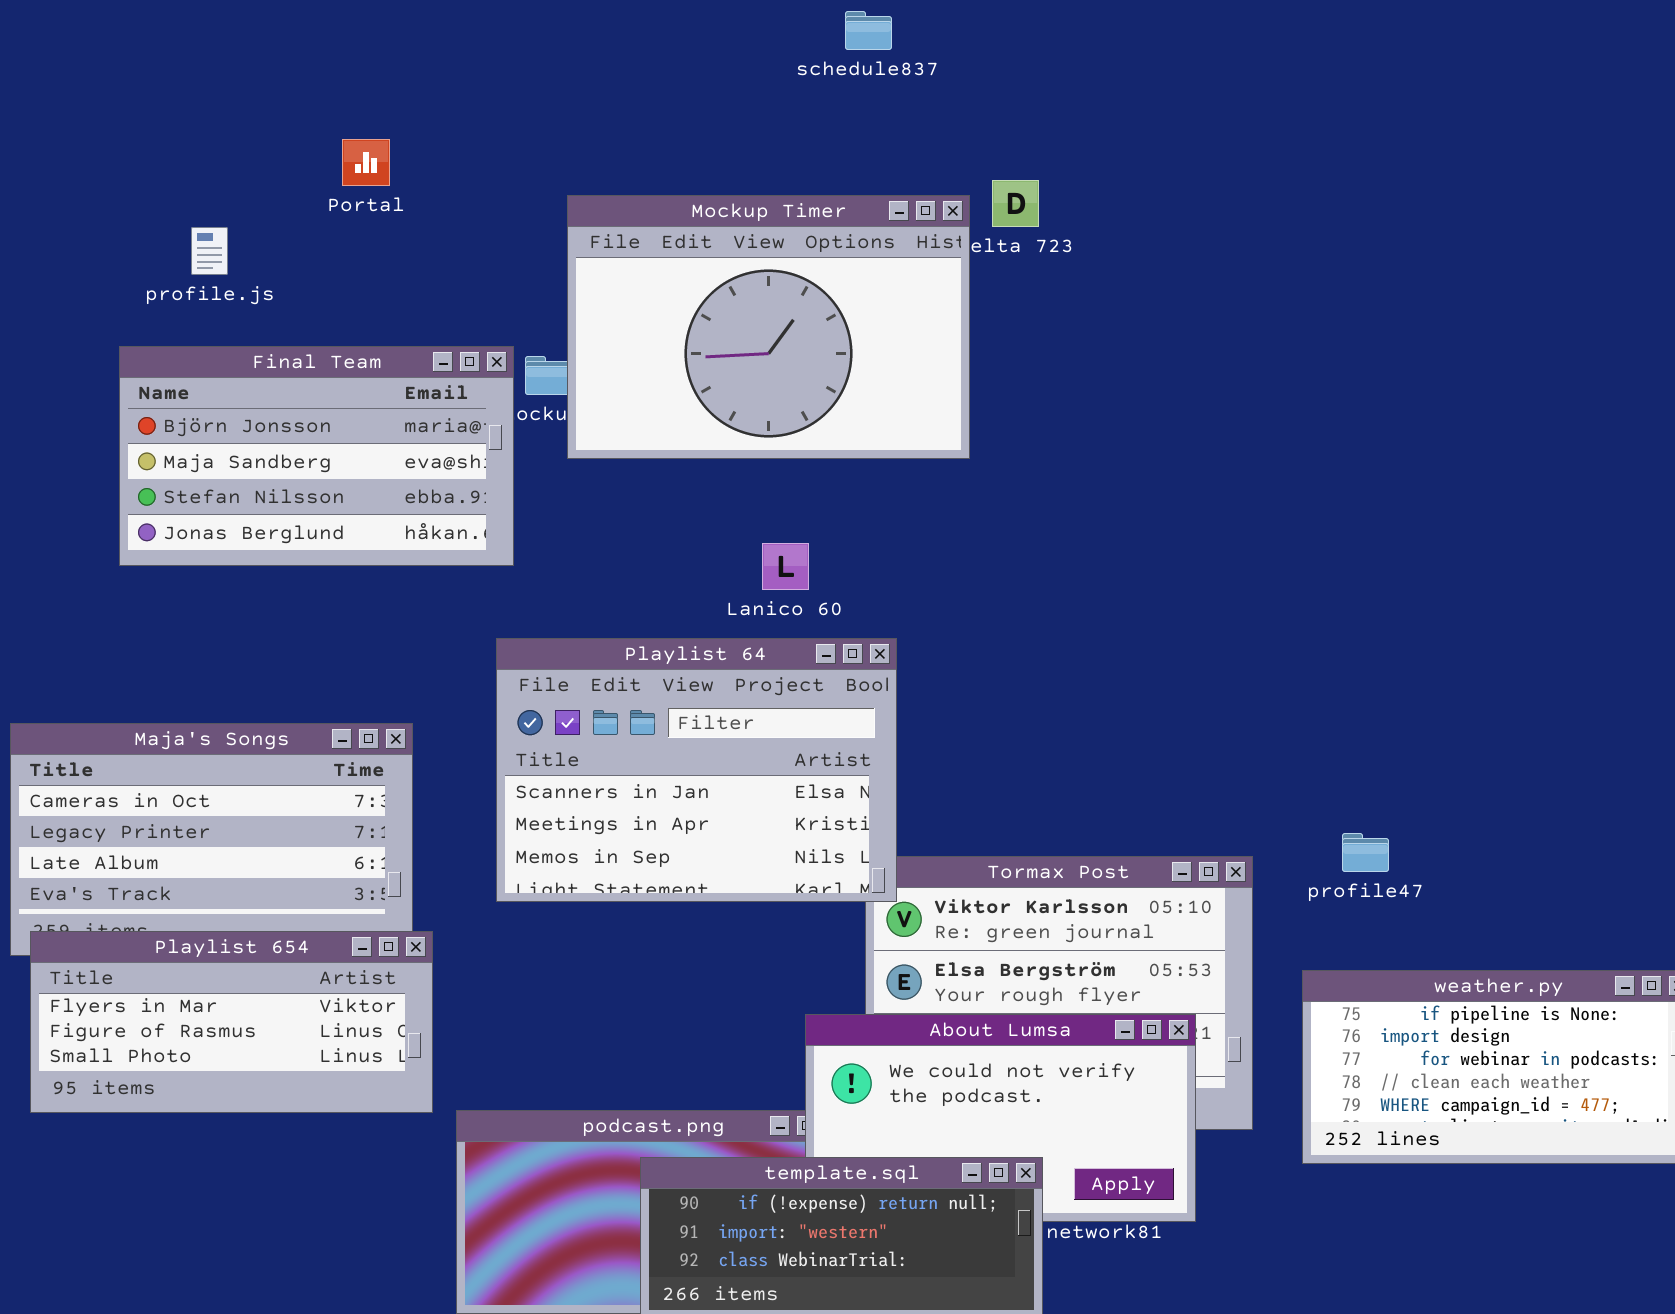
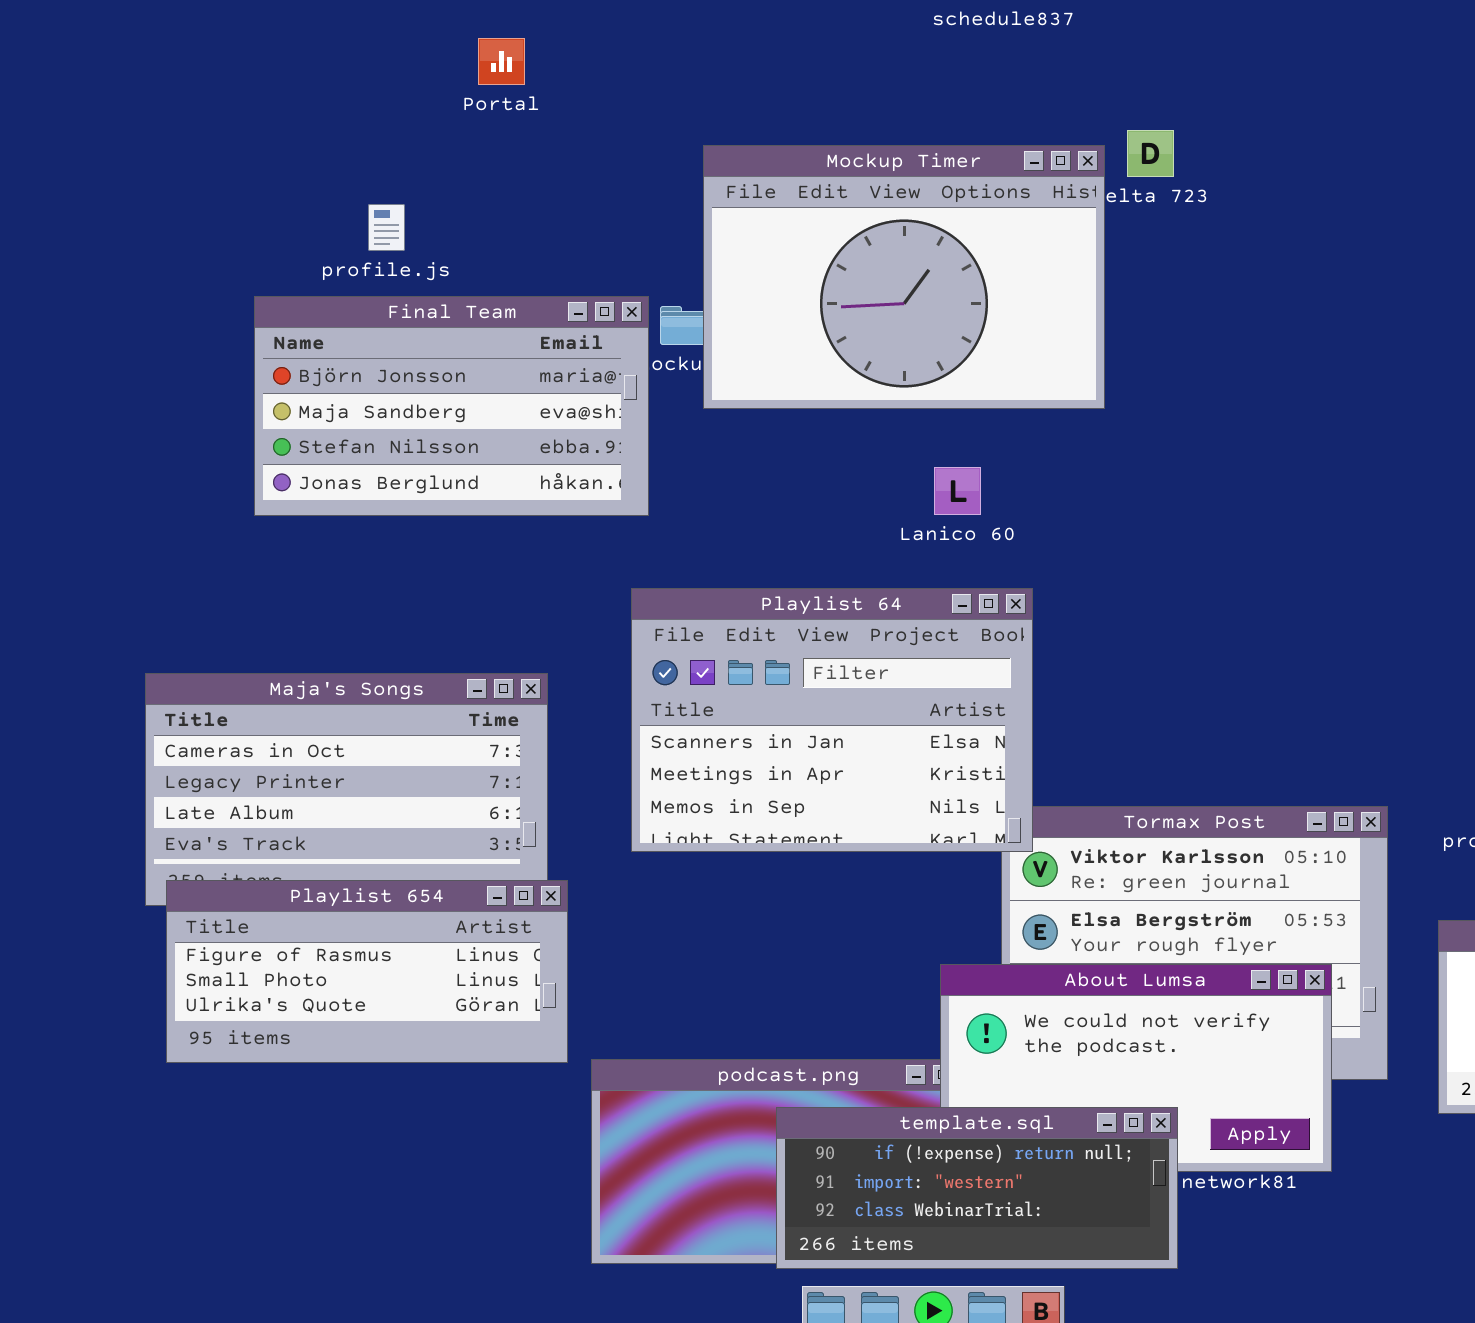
Portal: [342,139,390,186] -> [478,38,525,85], moved
profile.js: [191,227,228,275] -> [368,204,405,251], moved
Lanico 60: [762,543,809,590] -> [934,467,981,515], moved
Playlist 654: [30,931,433,1113] -> [166,880,568,1063], scrolled down 1 row

